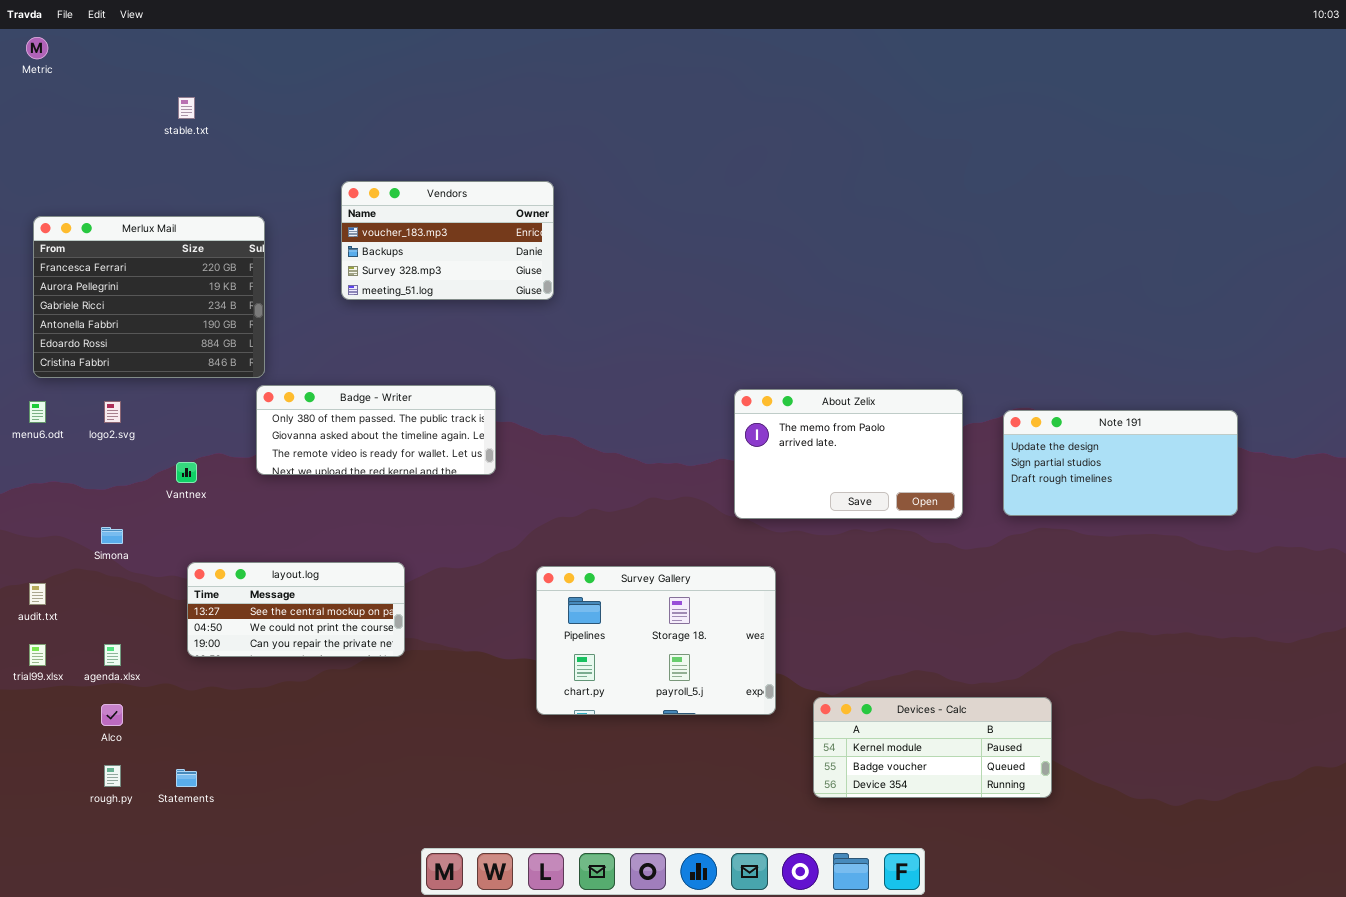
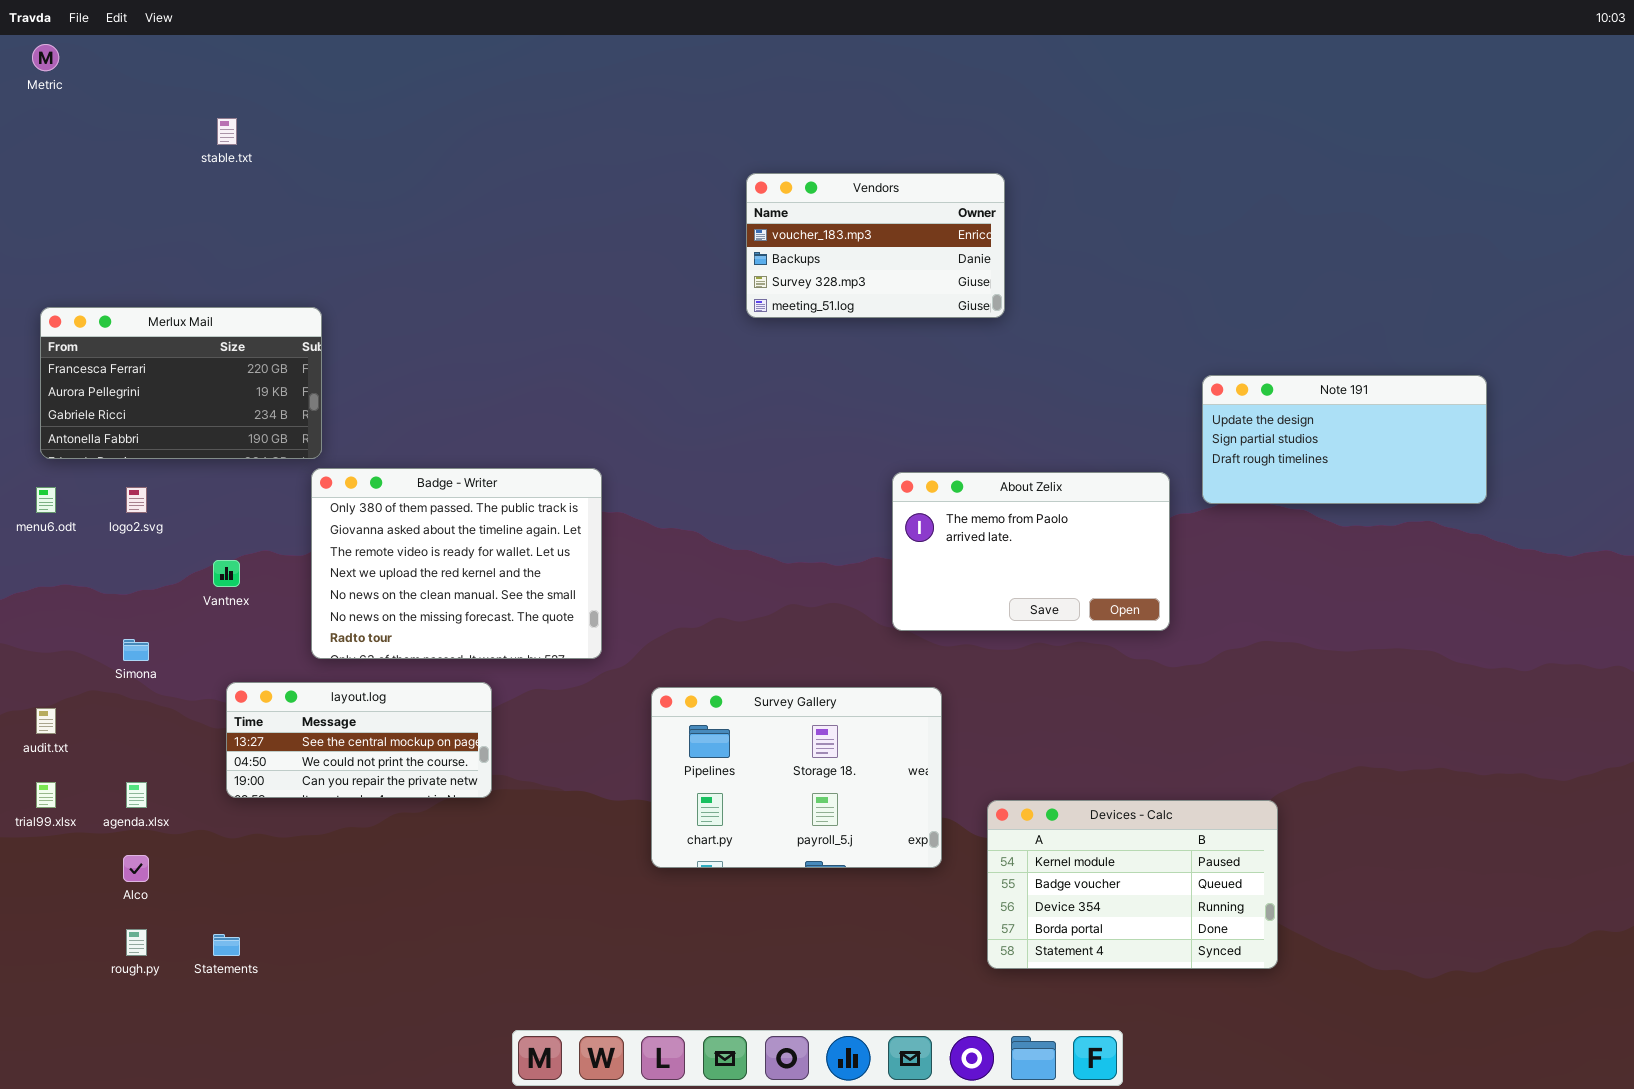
Vendors: [341,181,554,300] -> [746,173,1005,318], moved
Merlux Mail: [33,216,265,378] -> [40,307,322,459], resized
Badge - Writer: [256,385,496,475] -> [311,468,602,659], resized
Note 191: [1003,410,1238,516] -> [1202,375,1487,504], moved
Devices - Calc: [813,697,1052,798] -> [987,800,1278,969], resized

